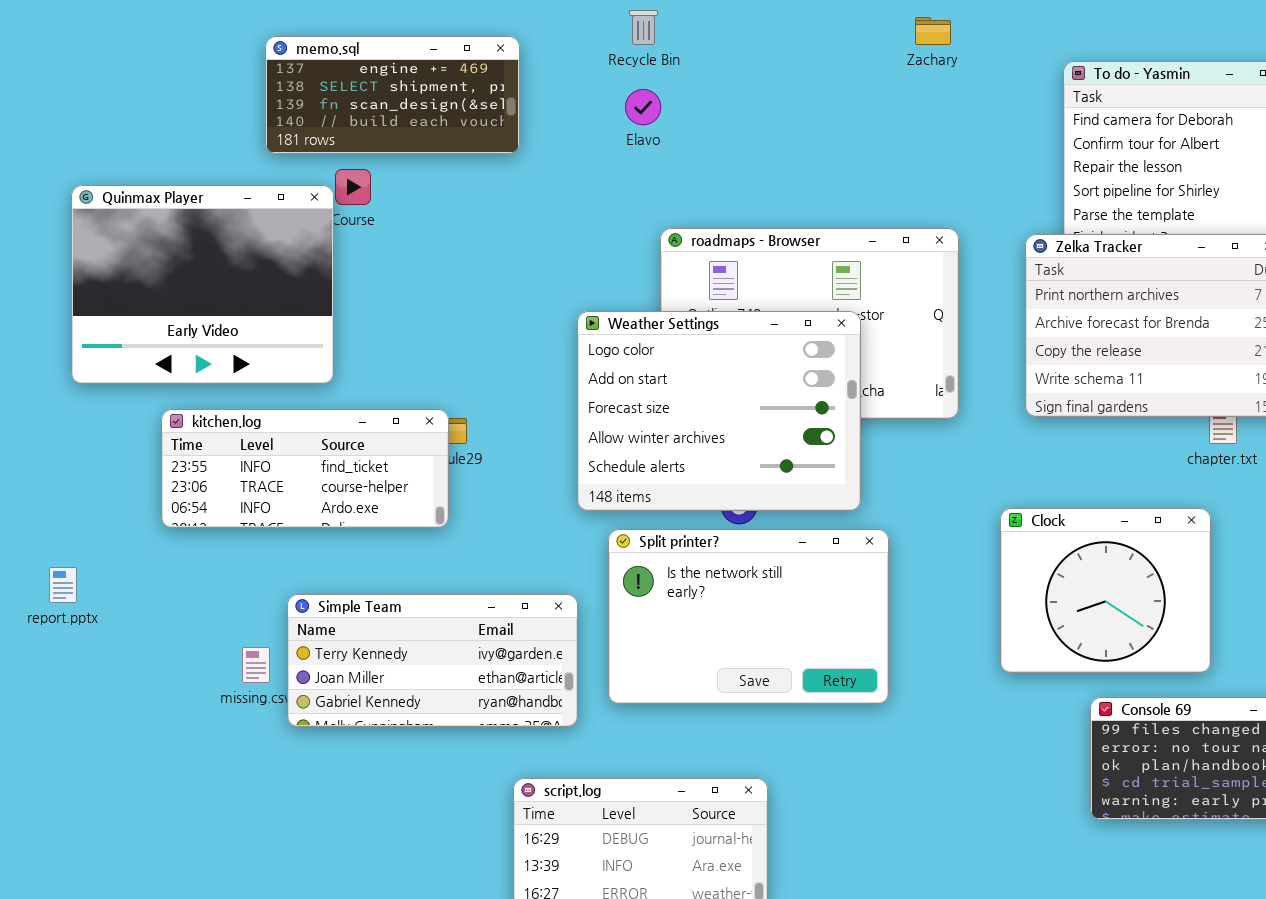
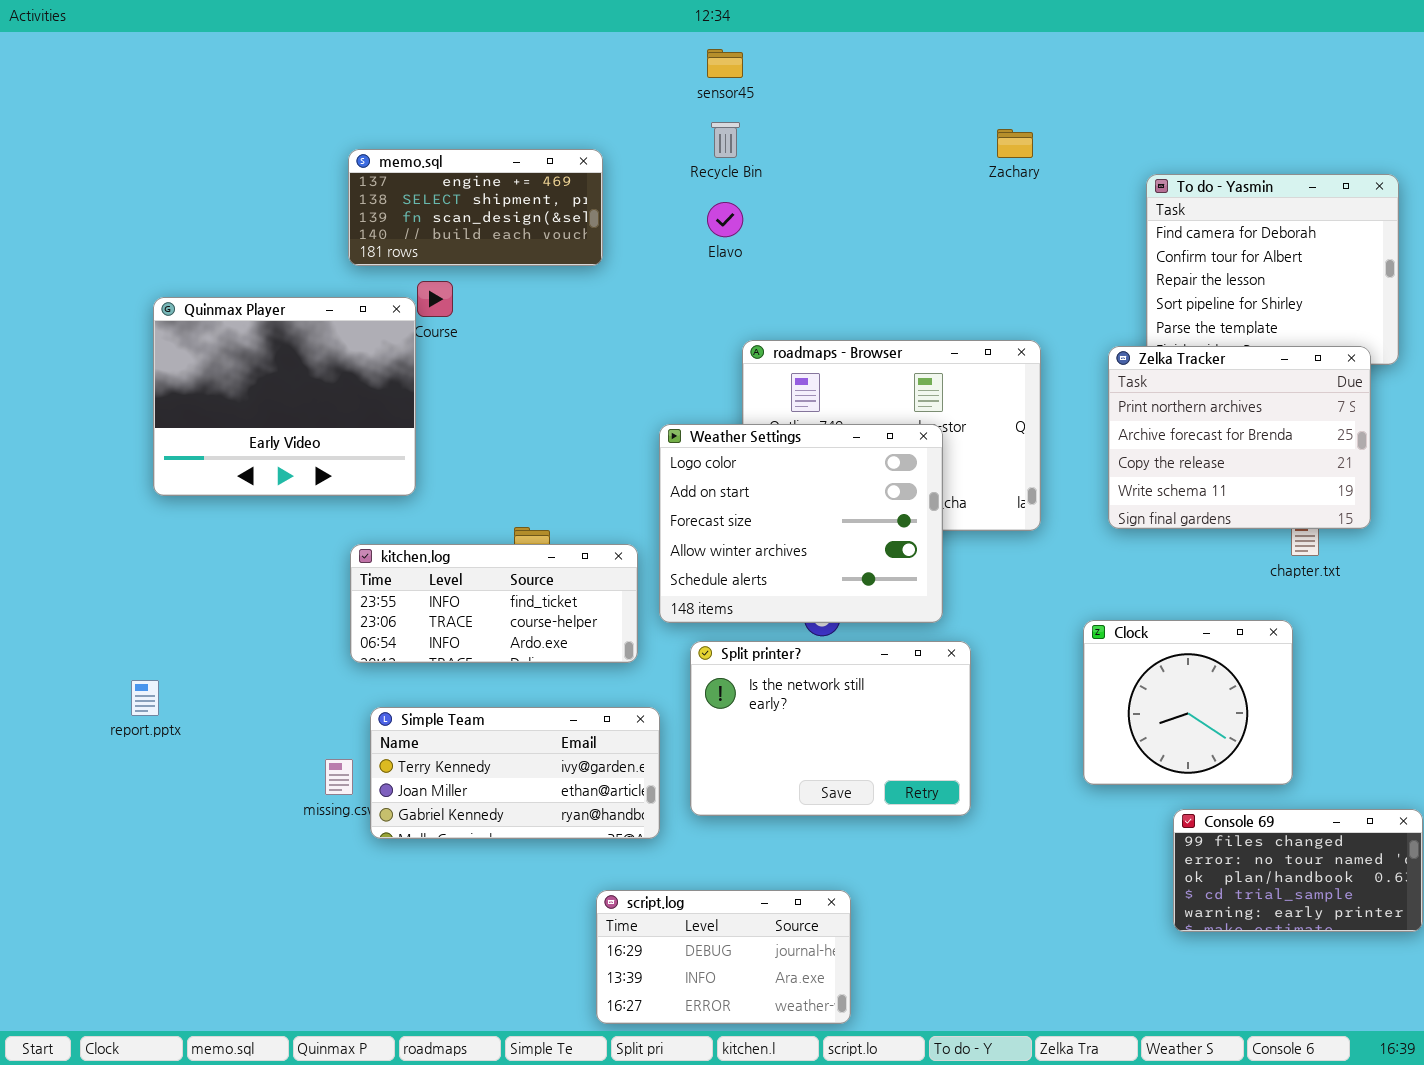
kitchen.log: [161,409,449,528] -> [350,544,638,663], moved

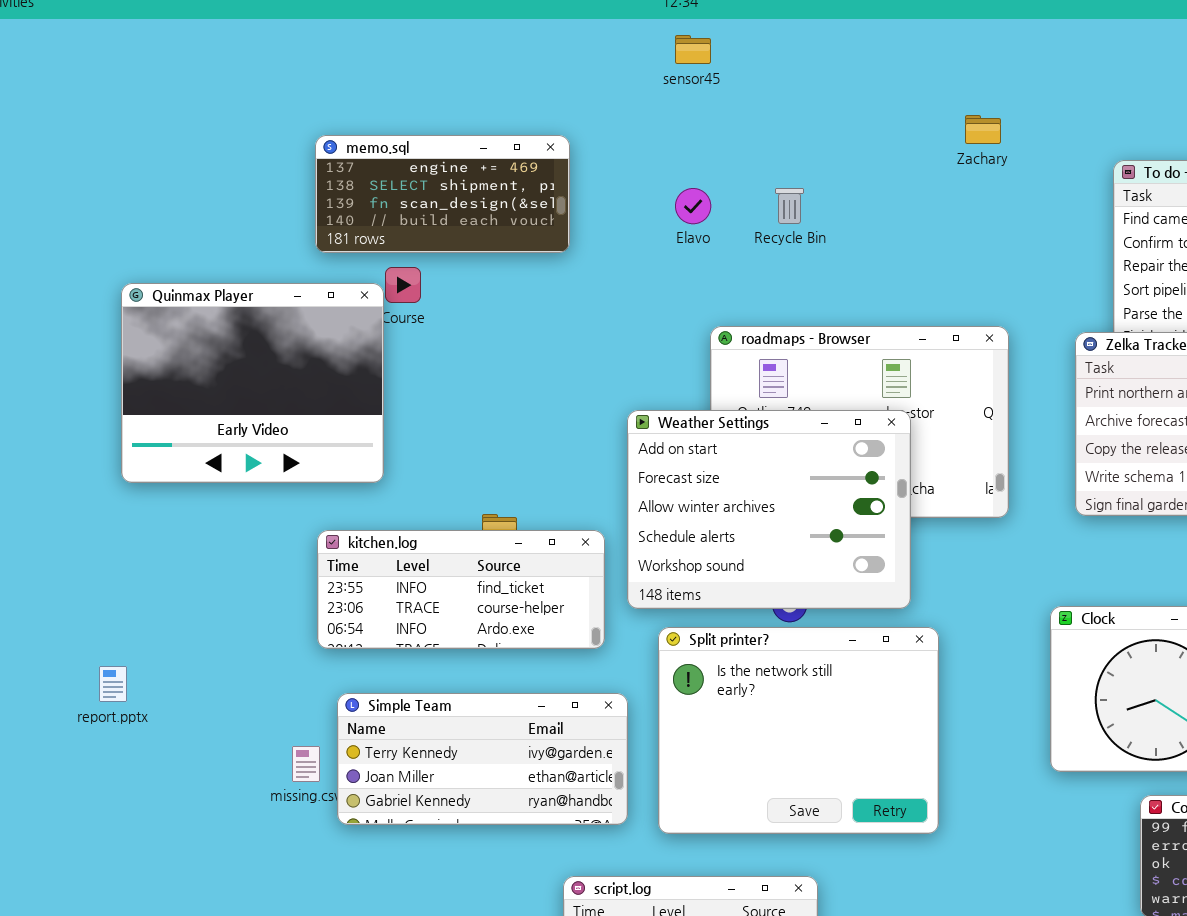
Recycle Bin: [711,122,740,158] -> [775,188,804,224], moved
Weather Settings: [659,424,943,623] -> [627,410,911,609], scrolled down 1 row
Split printer?: [690,641,971,816] -> [658,627,939,834], resized

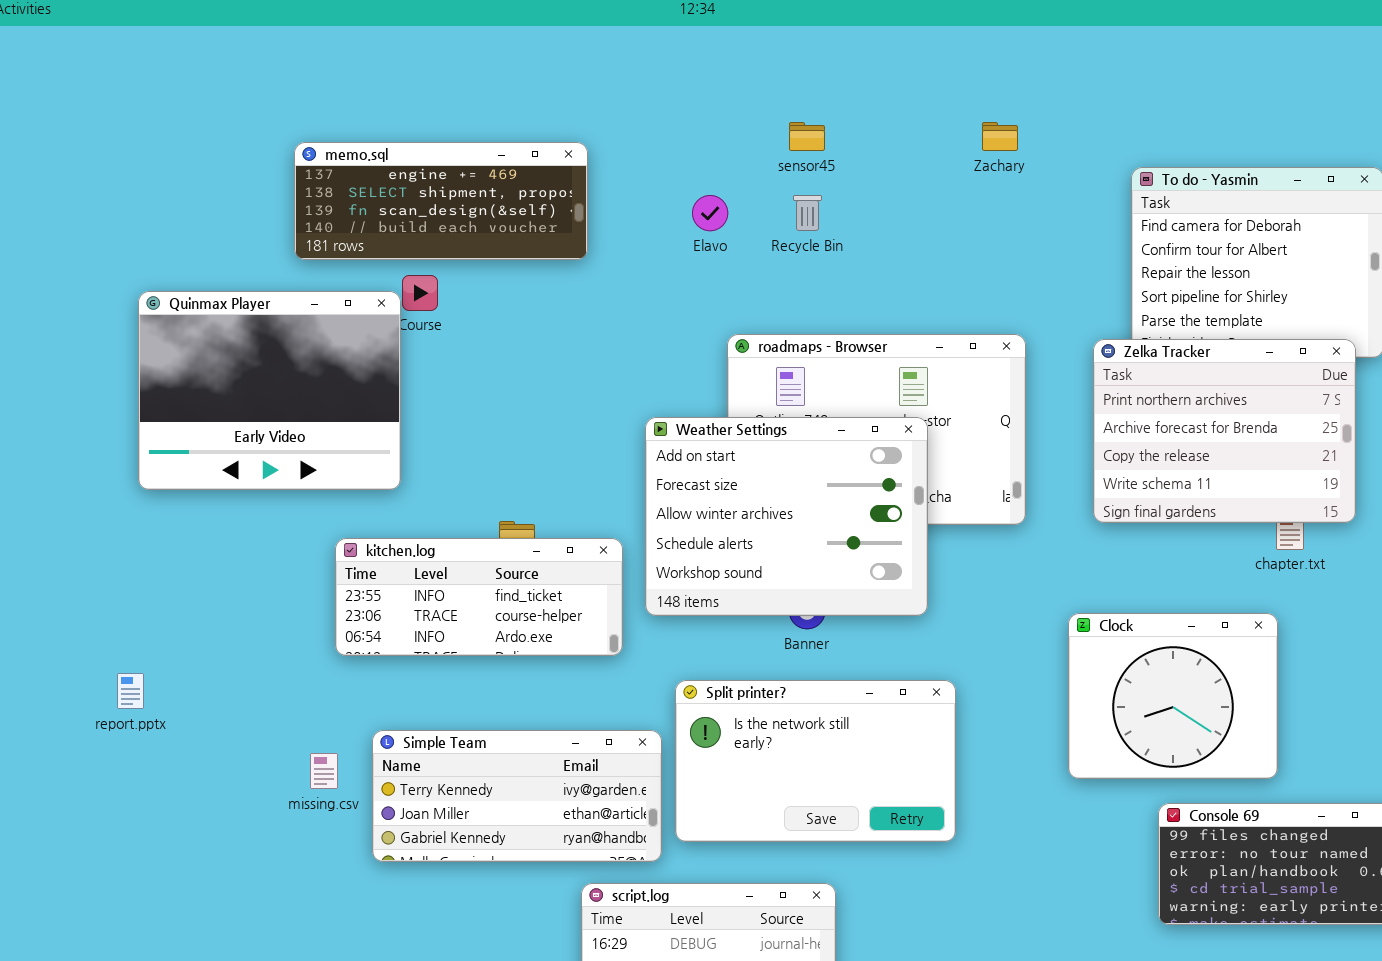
sensor45: [675,35,711,64] -> [789,122,825,151], moved
memo.sql: [315,135,570,253] -> [294,142,588,260], resized
Split printer?: [658,627,939,834] -> [675,680,956,842], resized
Simple Team: [337,693,628,825] -> [372,730,662,862], moved

